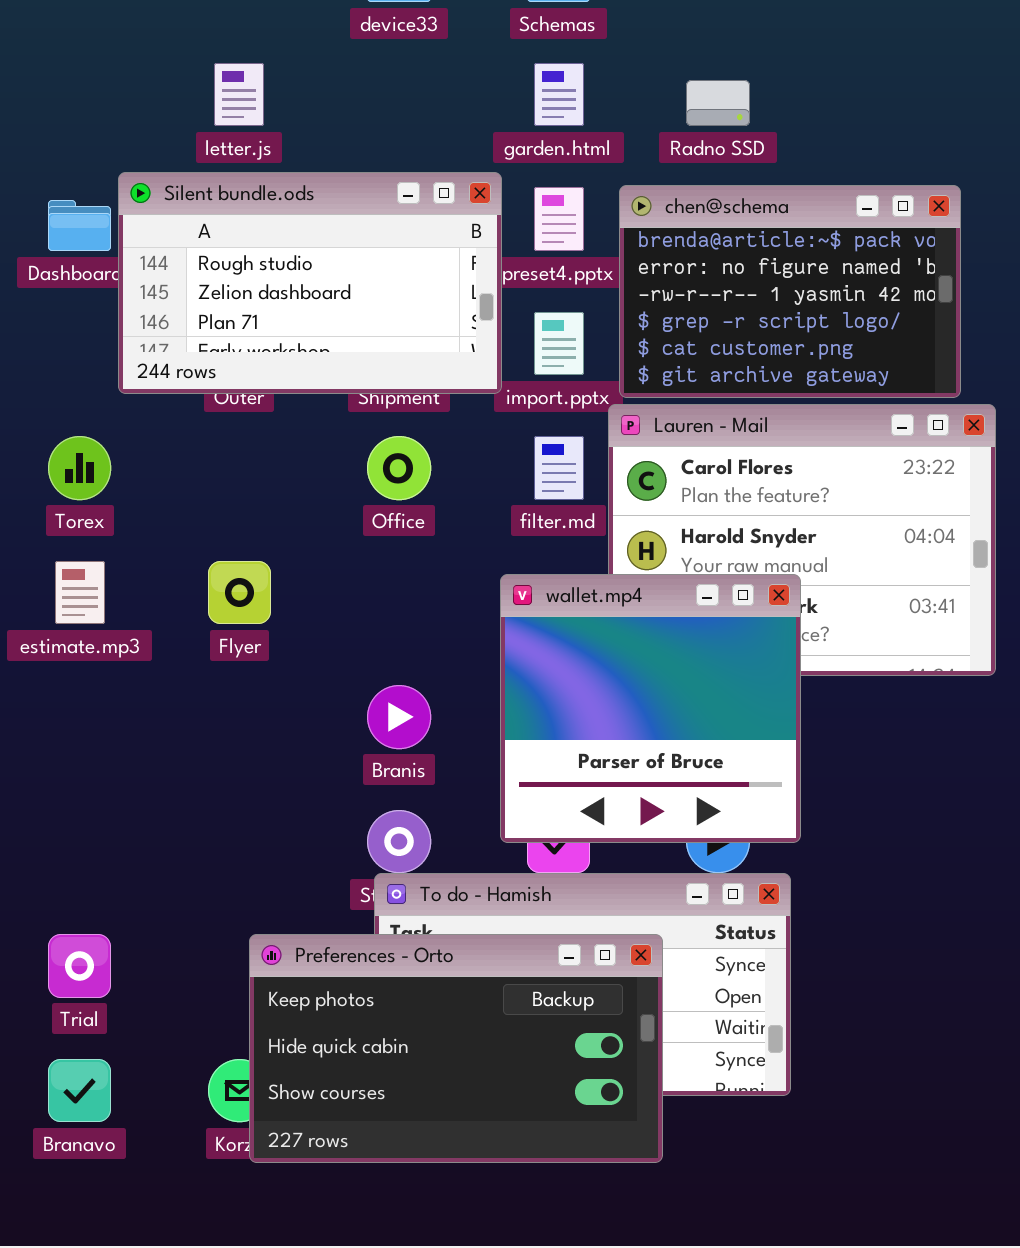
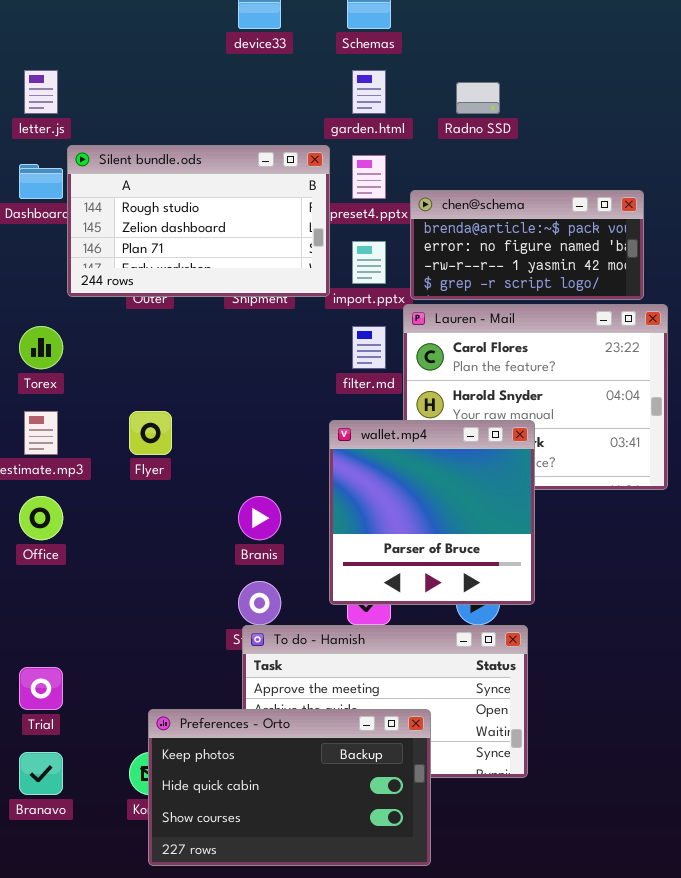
letter.js: [214,63,264,126] -> [24,70,58,114], moved
chen@schema: [619,185,961,398] -> [410,190,644,300], resized
Office: [367,436,431,500] -> [19,496,63,540], moved
Preferences - Orto: [249,934,663,1163] -> [148,709,431,866], moved

